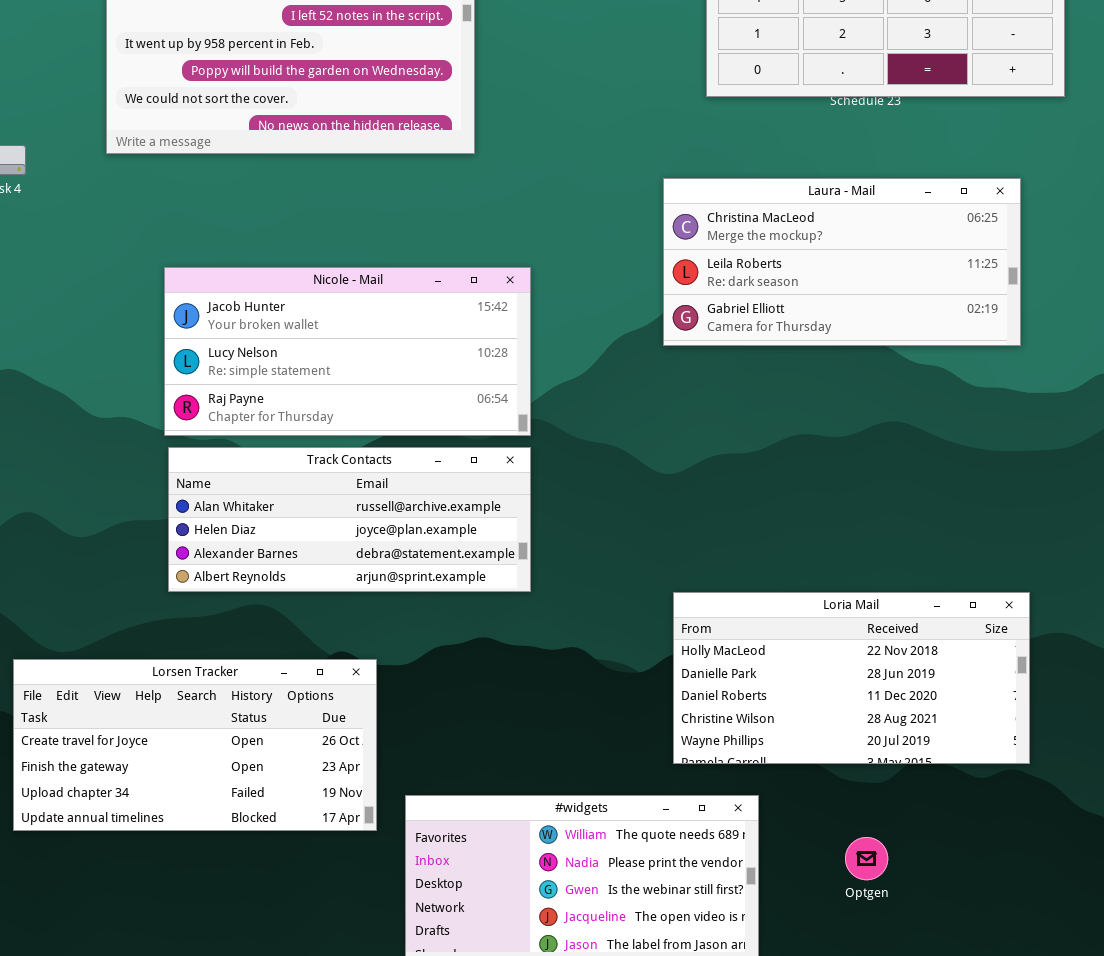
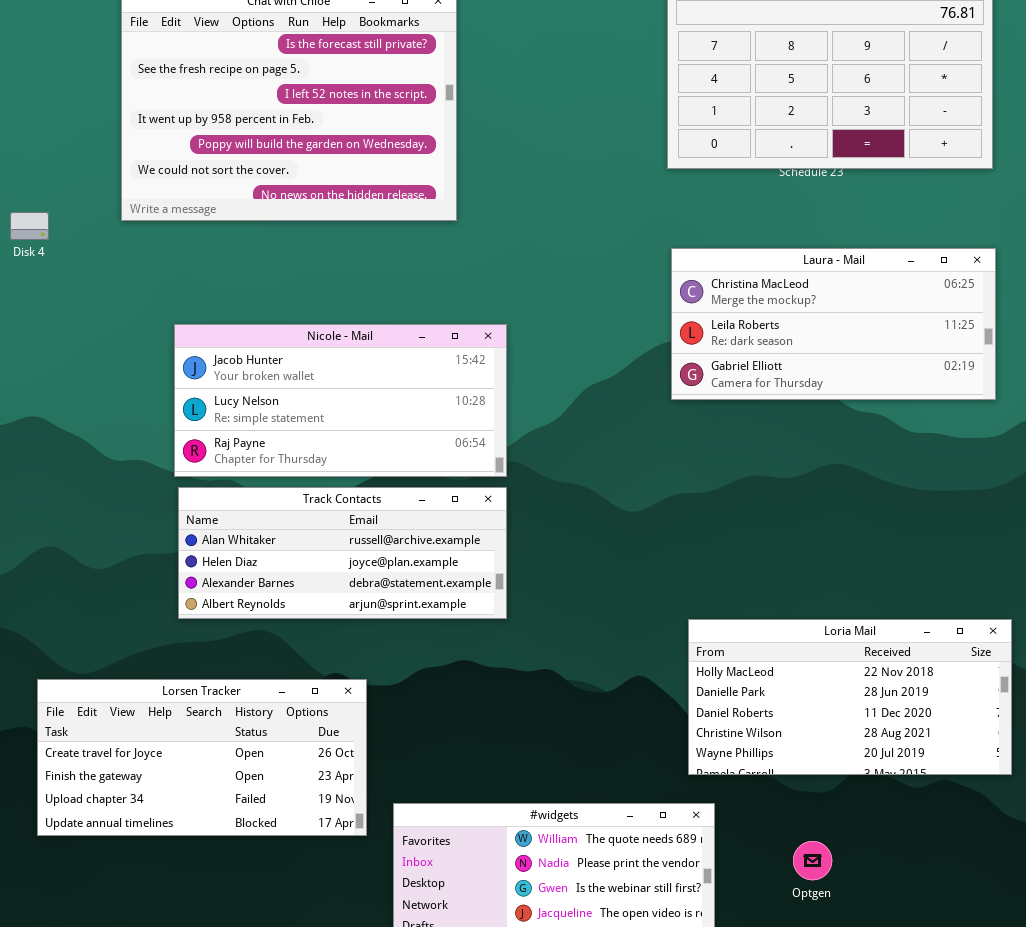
Laura - Mail: [663,178,1021,346] -> [671,248,996,400], moved
Loria Mail: [673,592,1030,764] -> [688,619,1012,775], moved

